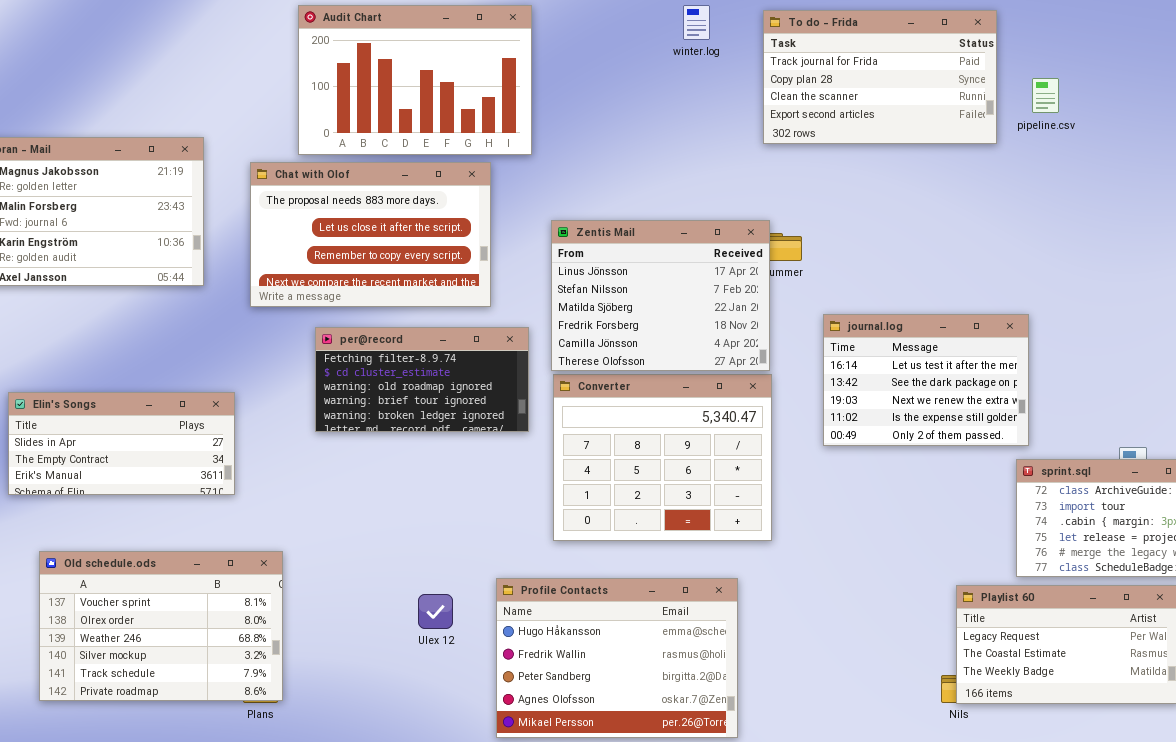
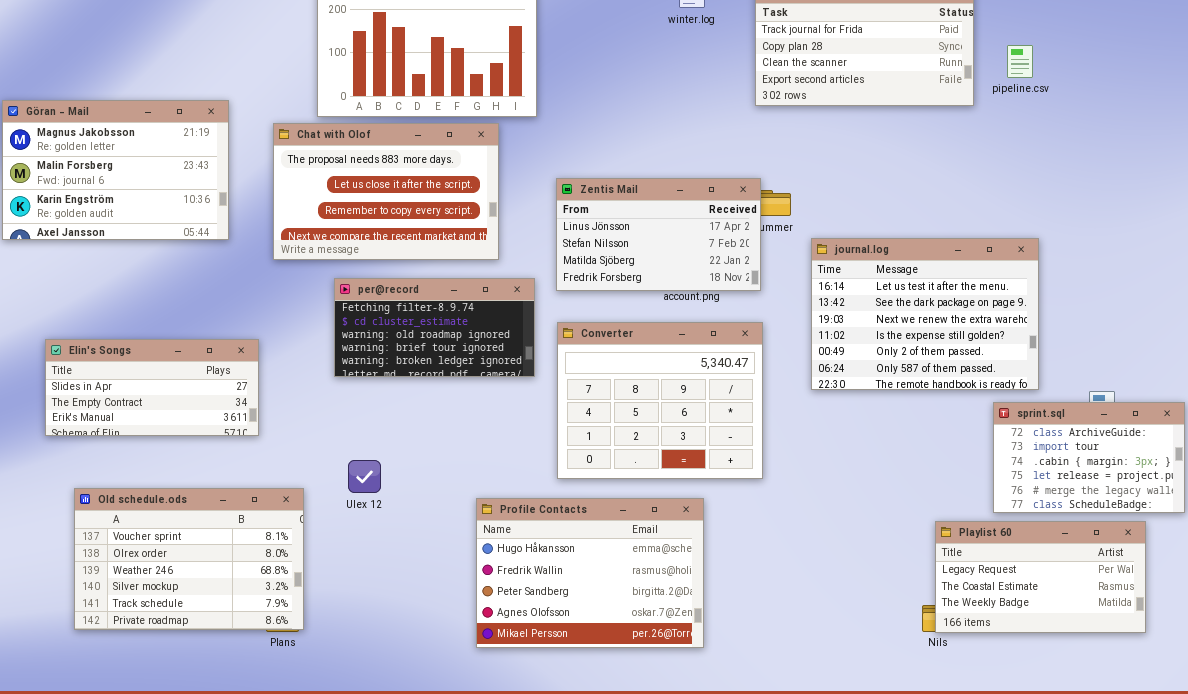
Zentis Mail: [551,220,770,371] -> [556,178,761,291], resized
journal.log: [823,314,1029,446] -> [811,238,1039,390], resized
Profile Contacts: [496,578,738,738] -> [476,498,704,648], moved
Ulex 12: [418,594,453,629] -> [348,460,381,493], moved

